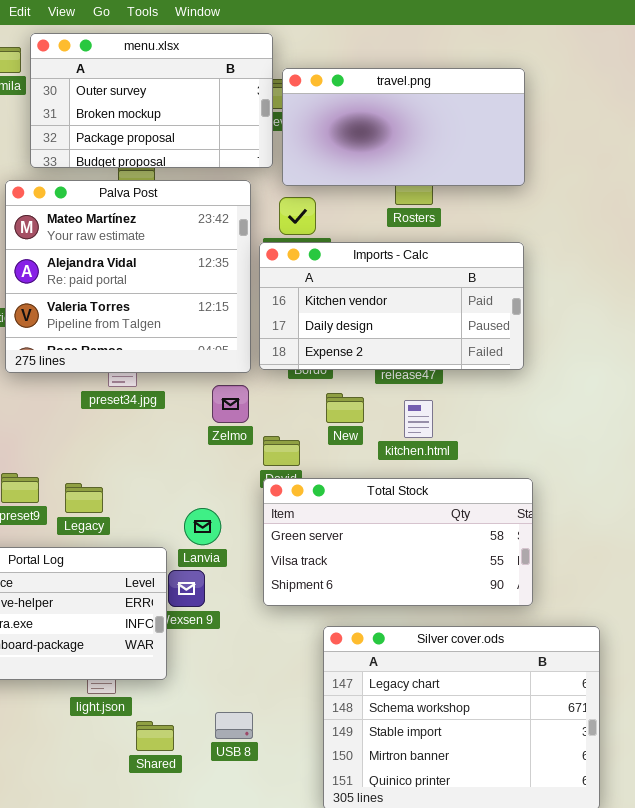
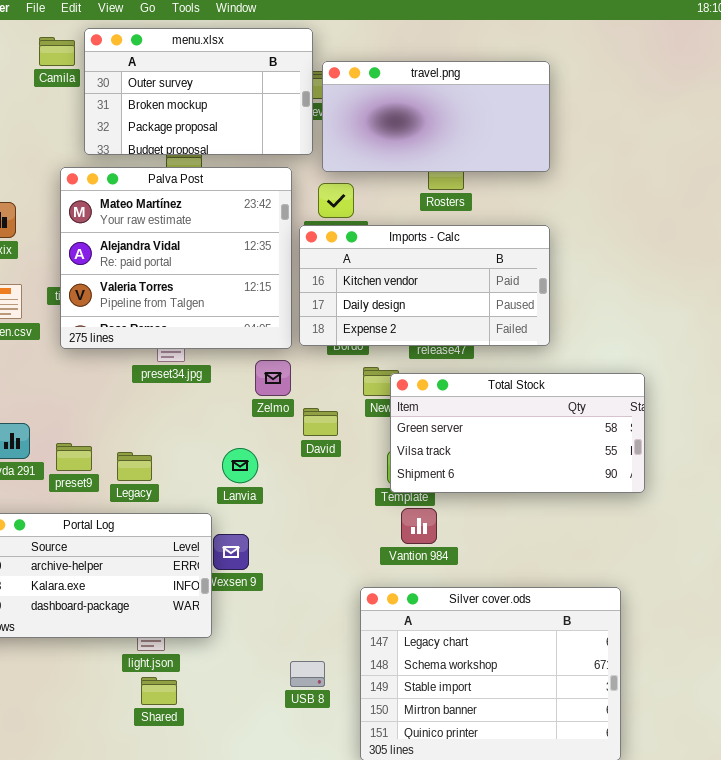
Total Stock: [263,478,533,606] -> [390,373,645,493], moved
Lanvia: [184,508,221,545] -> [222,448,258,483], moved
USB 8: [215,712,253,739] -> [290,661,325,687], moved
Shared: [136,721,174,751] -> [141,677,177,705], moved

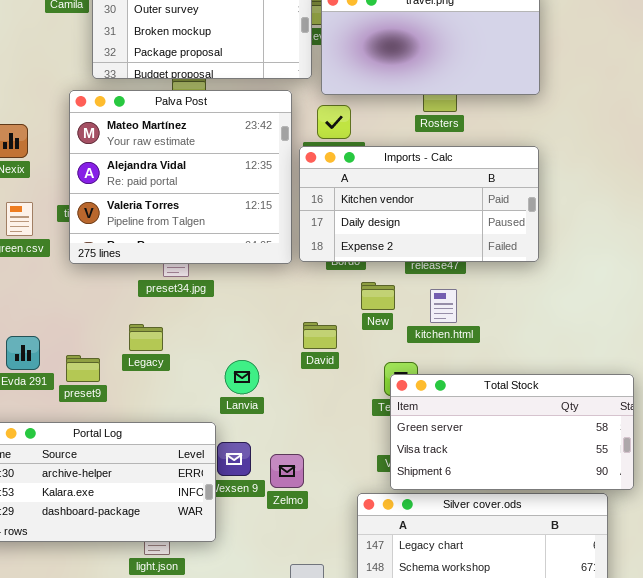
Zelmo: [255,360,291,396] -> [270,454,304,488], moved
Total Stock: [390,373,645,493] -> [390,374,634,490], moved
Legacy: [117,452,152,481] -> [129,324,163,351], moved

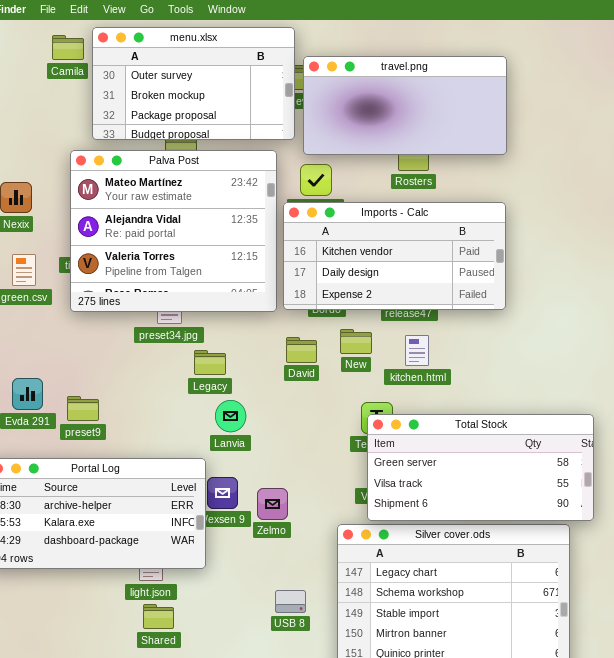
David: [303,322,337,349] -> [286,337,317,363], moved
Legacy: [129,324,163,351] -> [194,350,226,375], moved

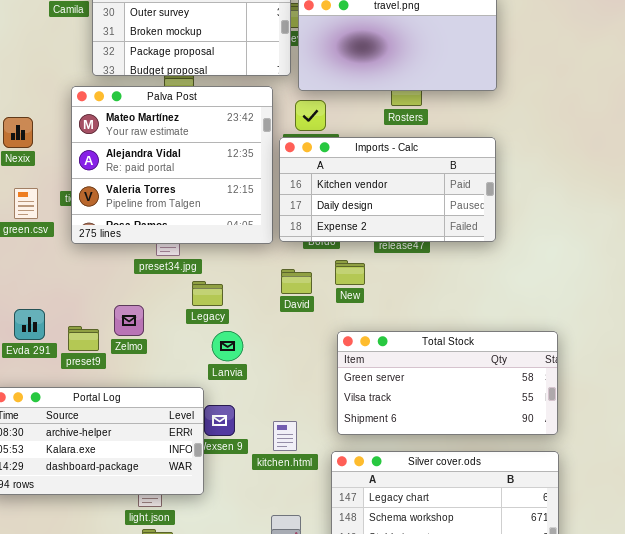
kitchen.html: [405,335,429,366] -> [273,421,297,451], moved
Total Stock: [367,414,594,521] -> [337,331,558,435], moved
Zelmo: [257,488,288,520] -> [114,305,144,336], moved

